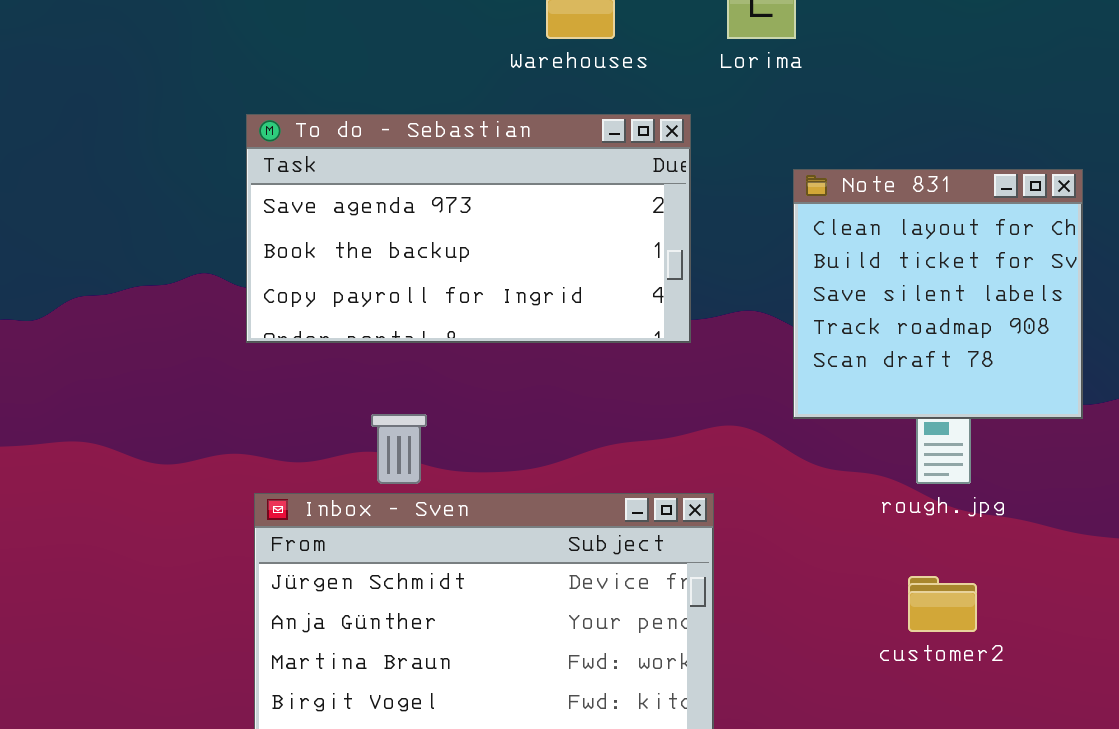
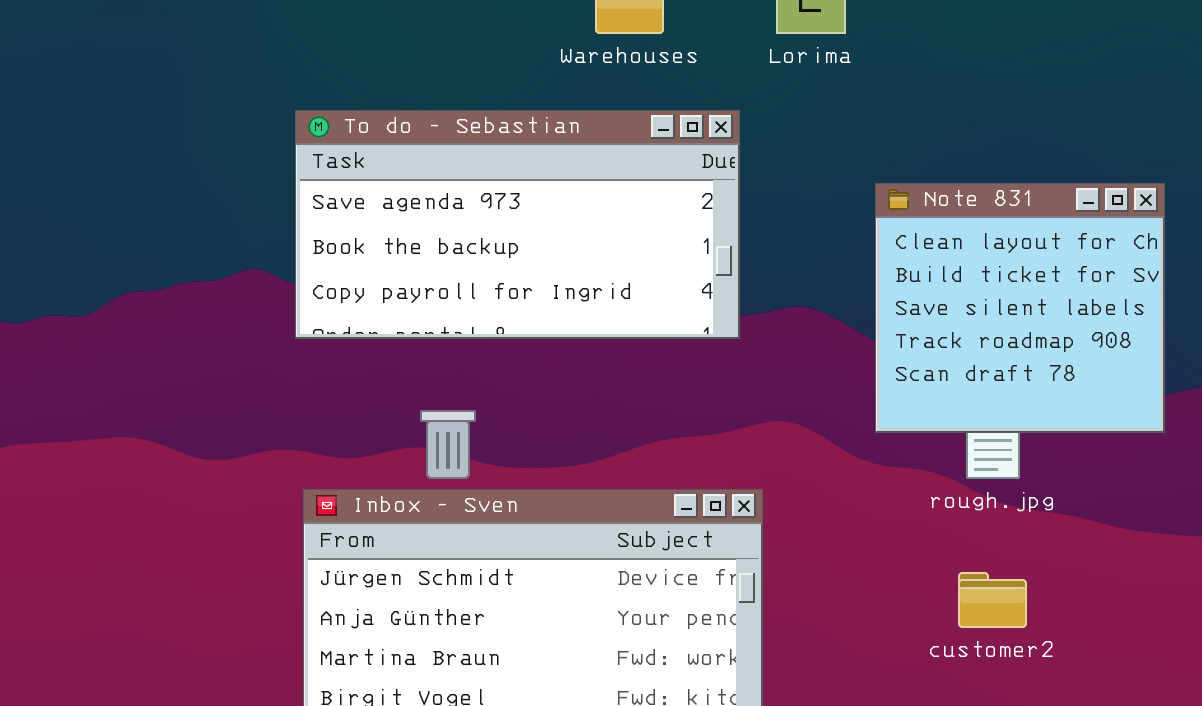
Note 831: [793,169,1083,419] -> [875,183,1165,433], moved

